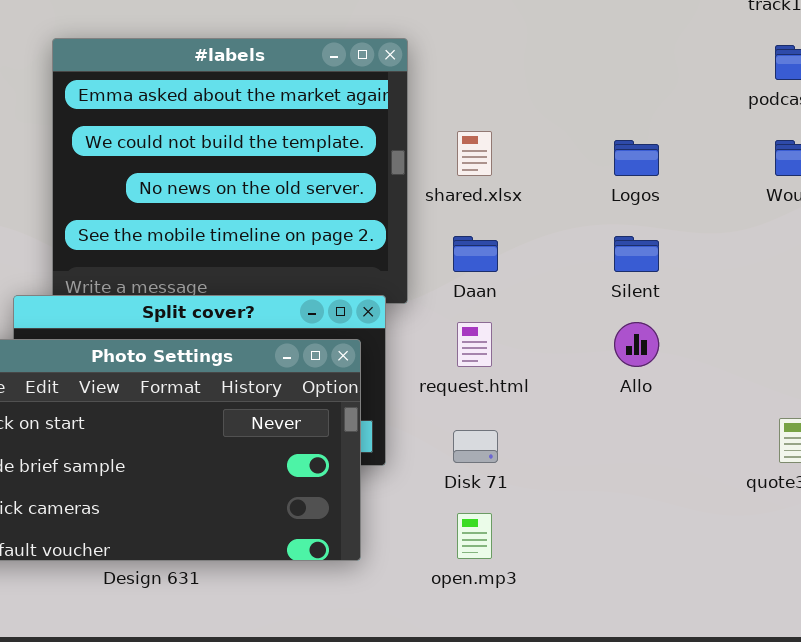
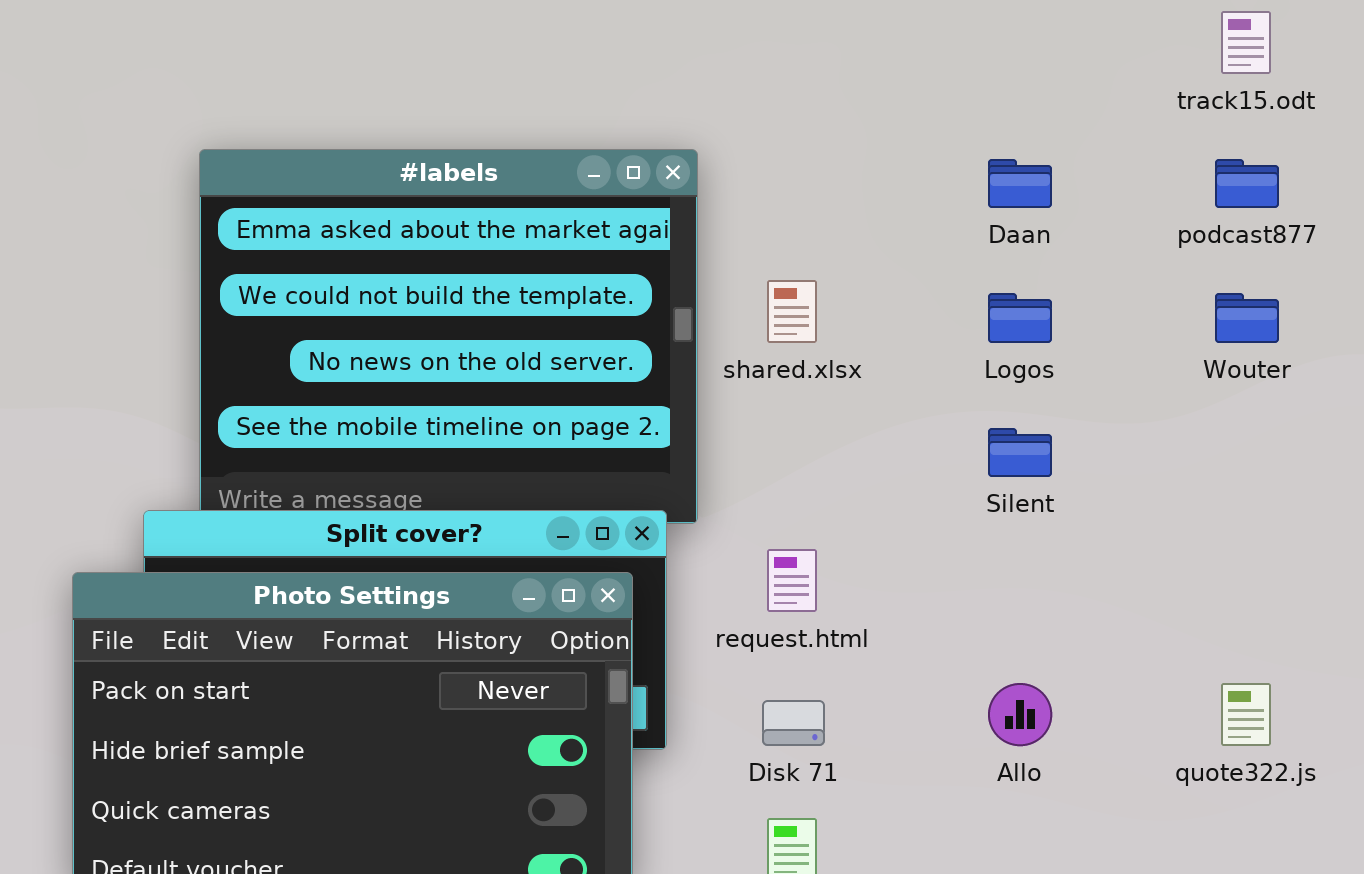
Daan: [453,236,498,272] -> [988,159,1052,208], moved
Allo: [614,322,659,367] -> [988,683,1052,746], moved

